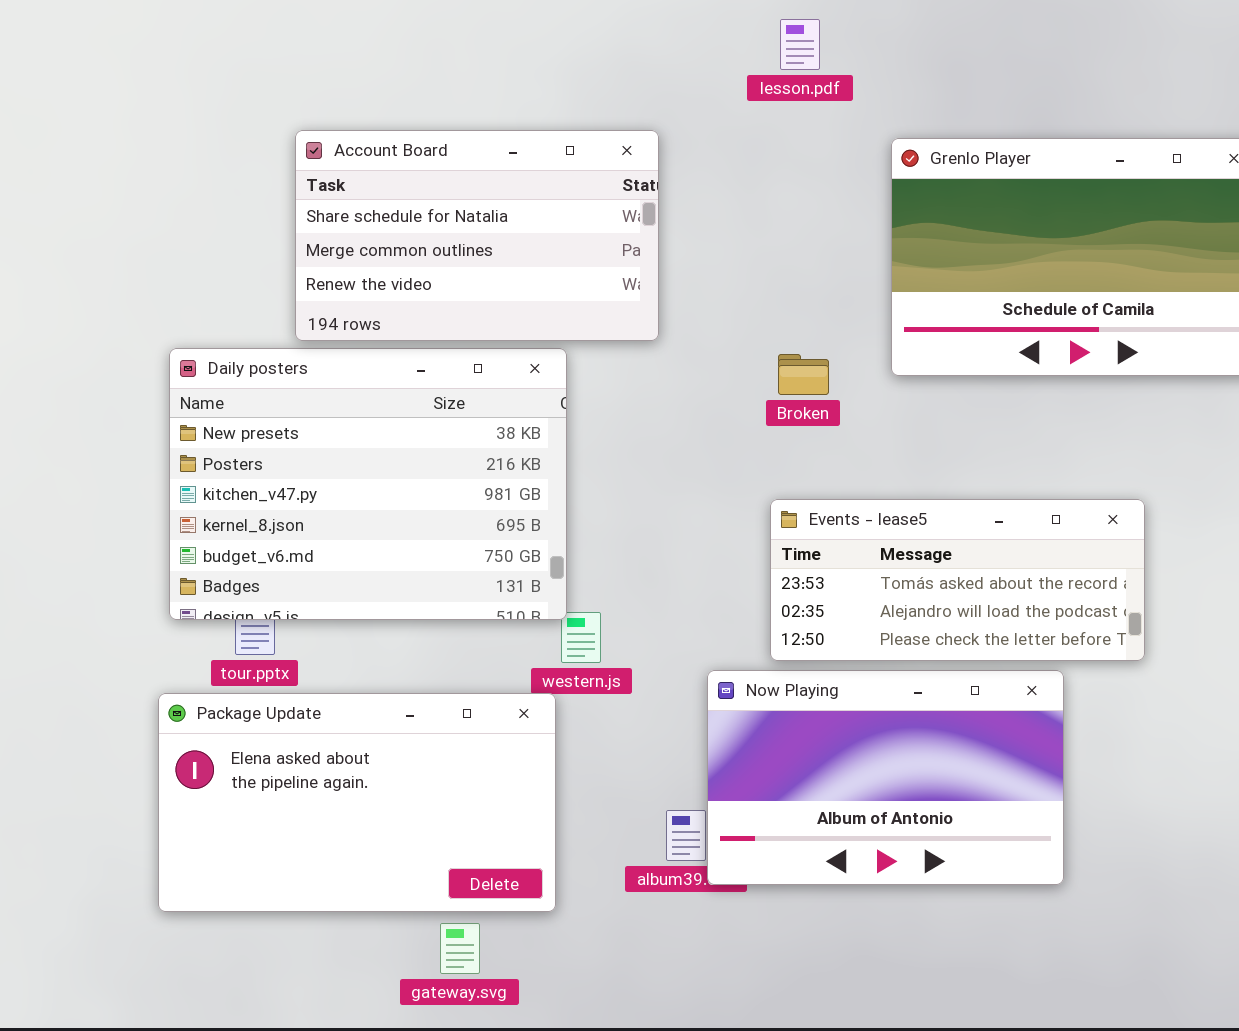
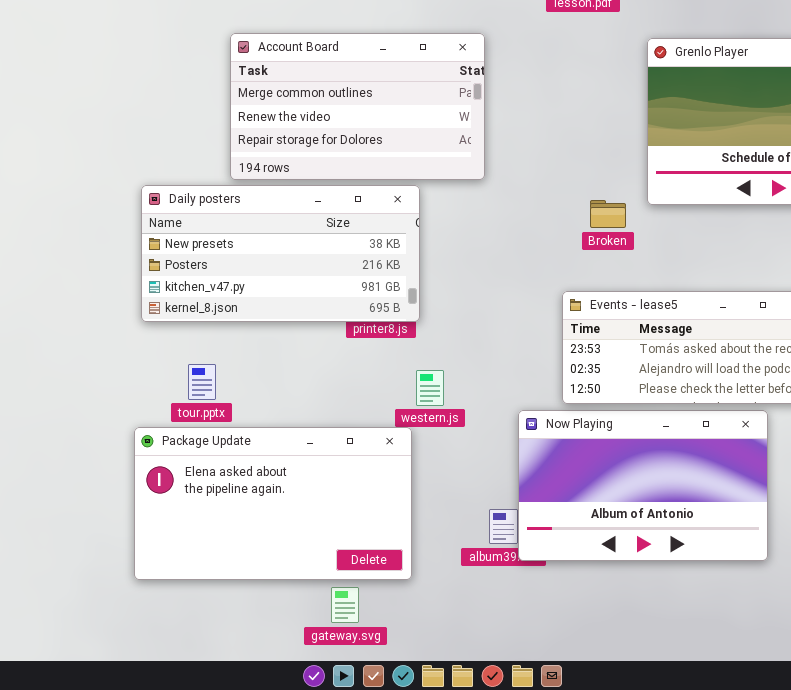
Account Board: [295,130,659,341] -> [230,33,485,180], scrolled down 1 row
Daily posters: [169,348,567,620] -> [141,185,420,322], resized
Broken: [778,354,829,395] -> [590,200,626,228], moved

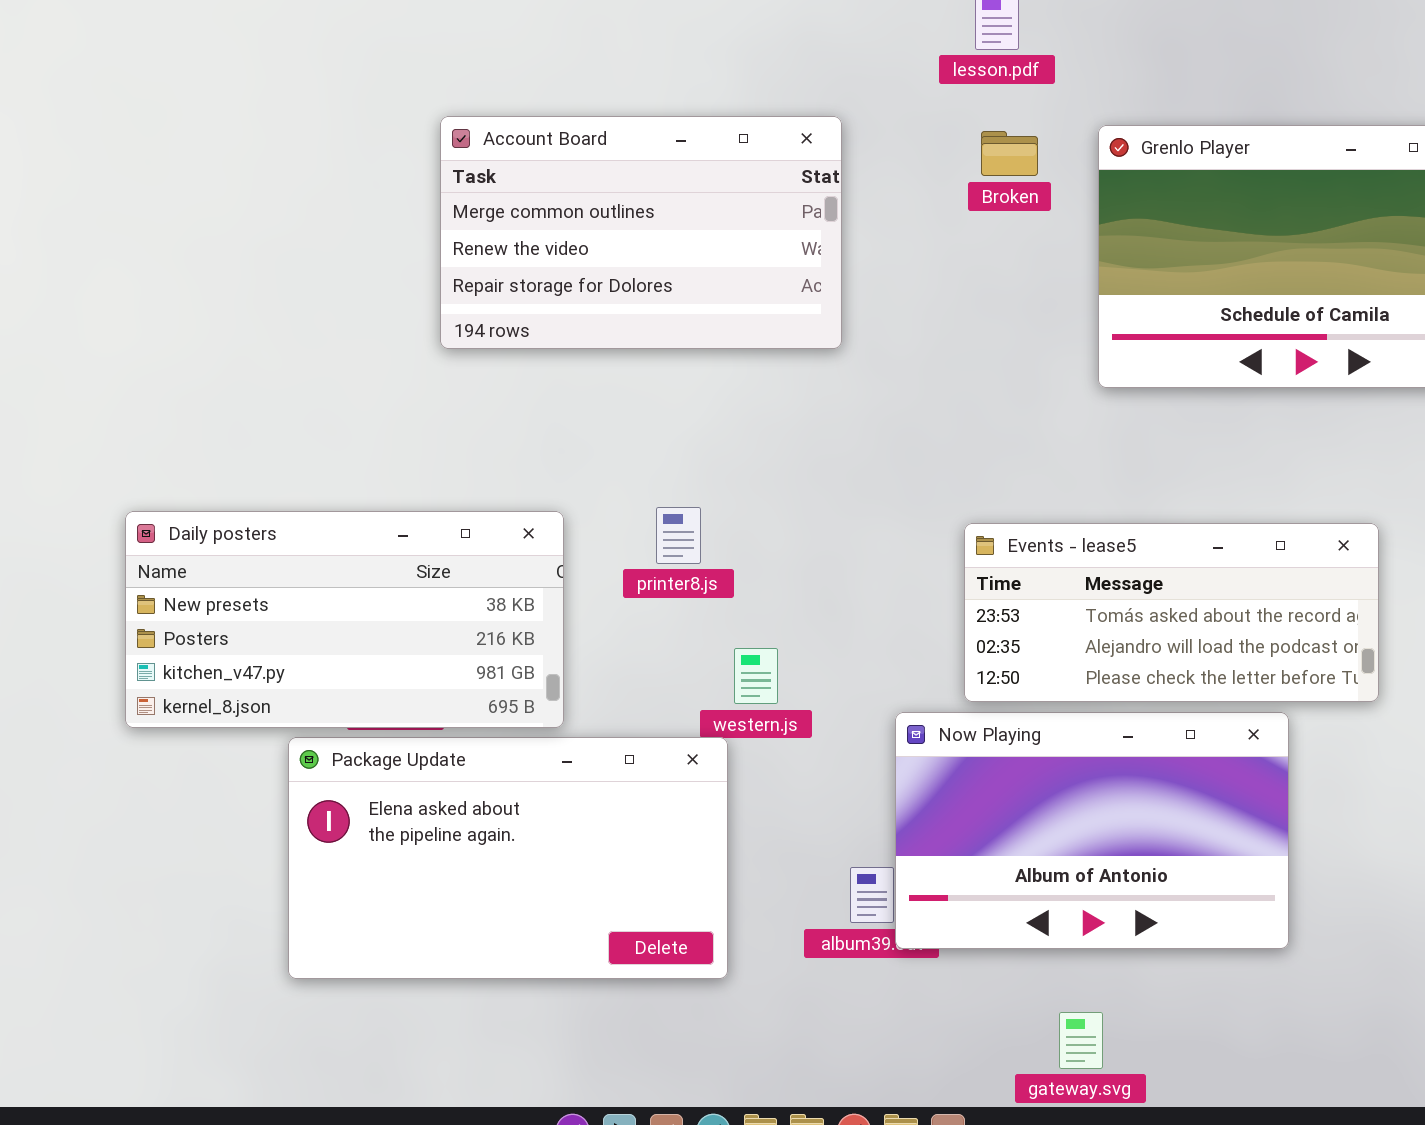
Daily posters: [141,185,420,322] -> [125,511,564,728], moved
Broken: [590,200,626,228] -> [981,131,1038,176], moved
gateway.svg: [331,587,359,623] -> [1059,1012,1103,1069], moved

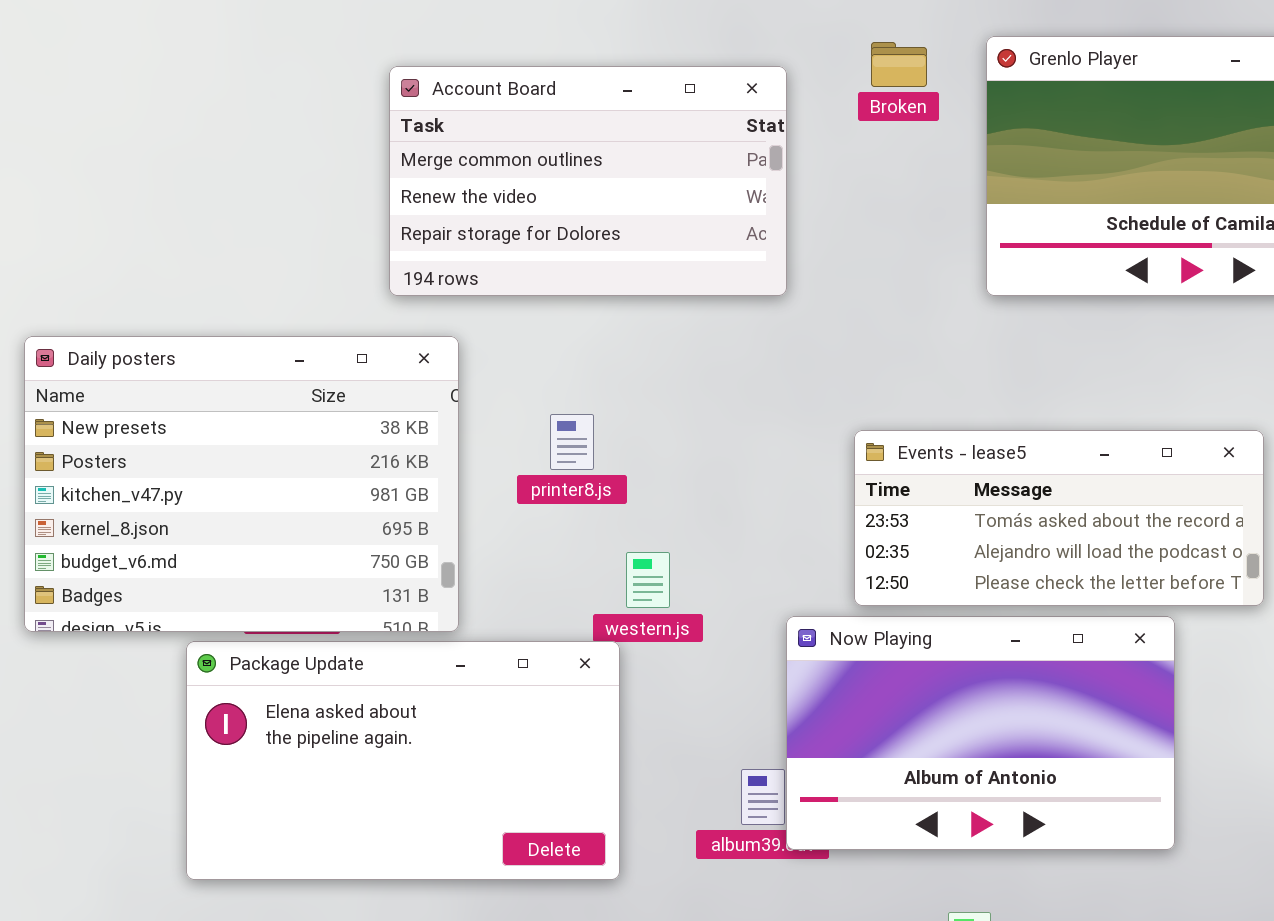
Account Board: [440,116,842,349] -> [389,66,787,296], moved
Daily posters: [125,511,564,728] -> [24,336,459,632], resized

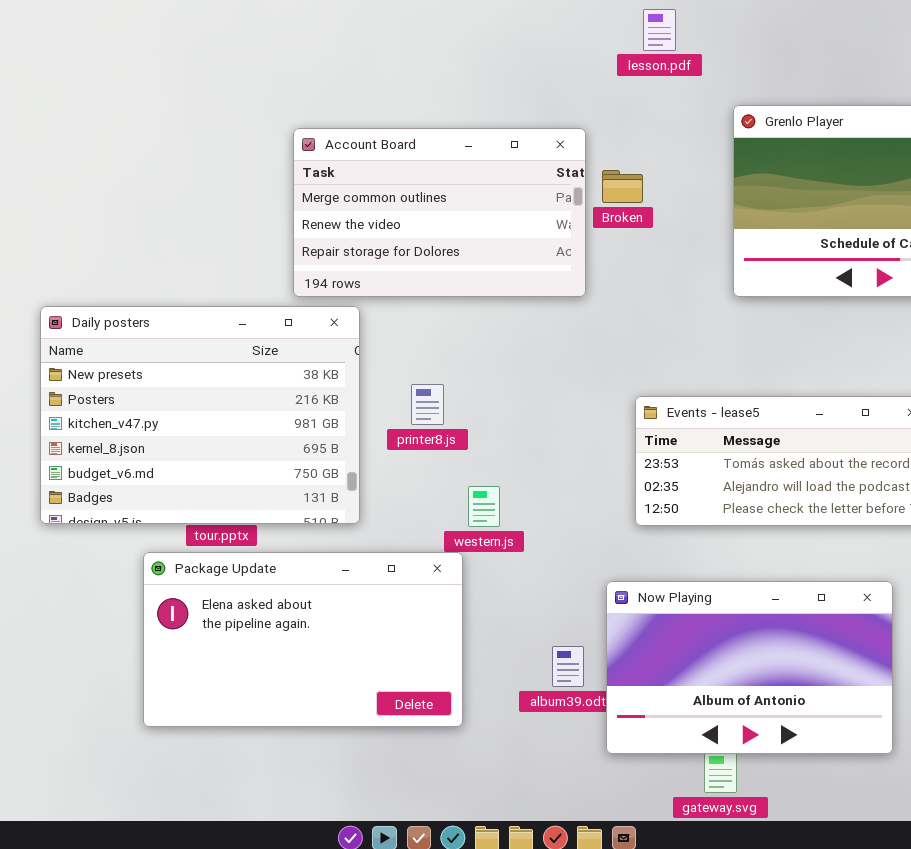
Broken: [871,42,927,87] -> [602,170,643,203], moved
Daily posters: [24,336,459,632] -> [40,306,360,524], moved
Now Playing: [786,616,1175,850] -> [606,581,893,754], moved

